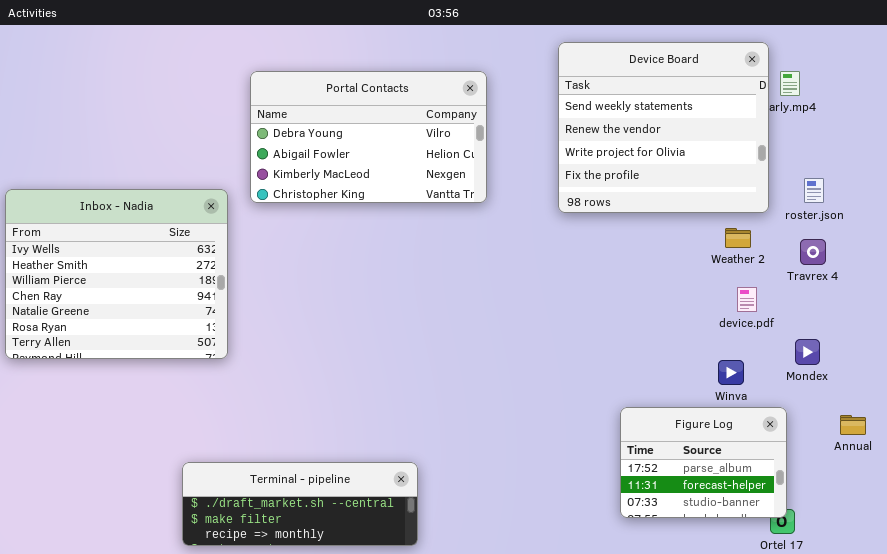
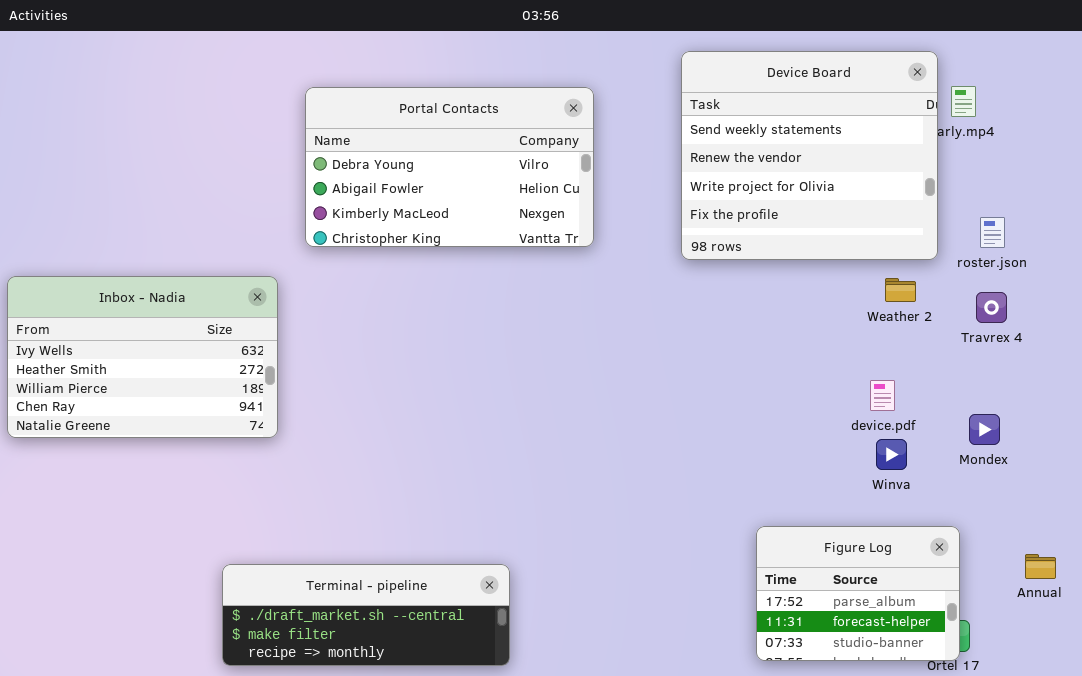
Inbox - Nadia: [5,189,228,359] -> [7,276,278,438], resized
device.pdf: [737,287,757,312] -> [870,380,895,411], moved
Figure Log: [620,407,787,518] -> [756,526,960,661], moved
Annual: [840,415,866,435] -> [1025,554,1056,579], moved

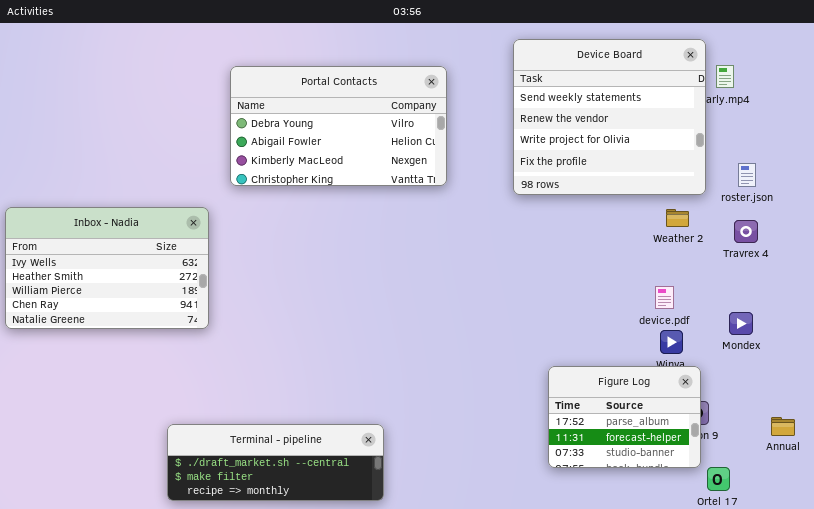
Figure Log: [756,526,960,661] -> [548,366,701,468], moved

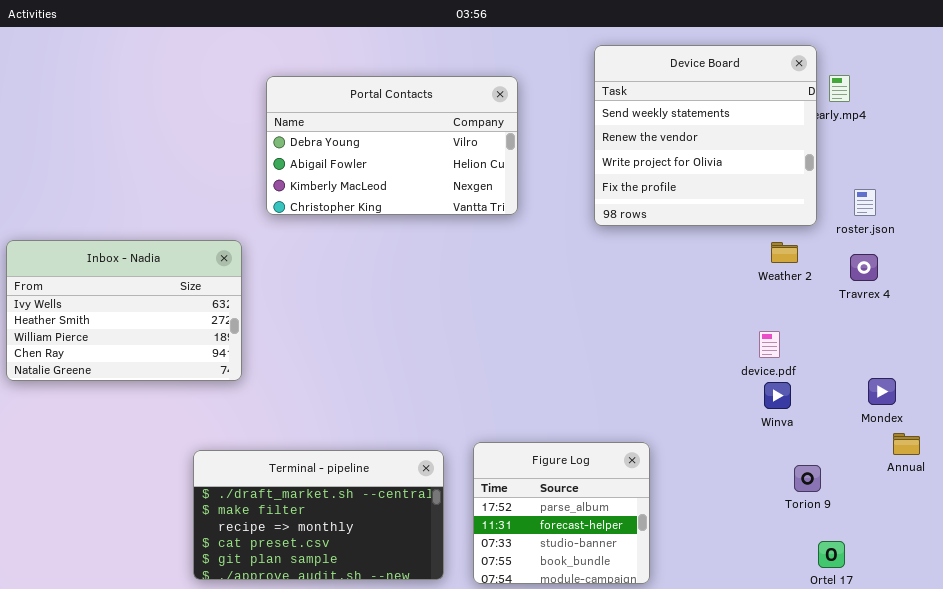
Mondex: [729,312,753,335] -> [868,378,896,405], moved
Figure Log: [548,366,701,468] -> [473,442,650,584], moved, resized
Annual: [771,417,795,436] -> [893,433,920,455], moved
Terminal - pipeline: [167,424,384,501] -> [193,450,444,580], resized

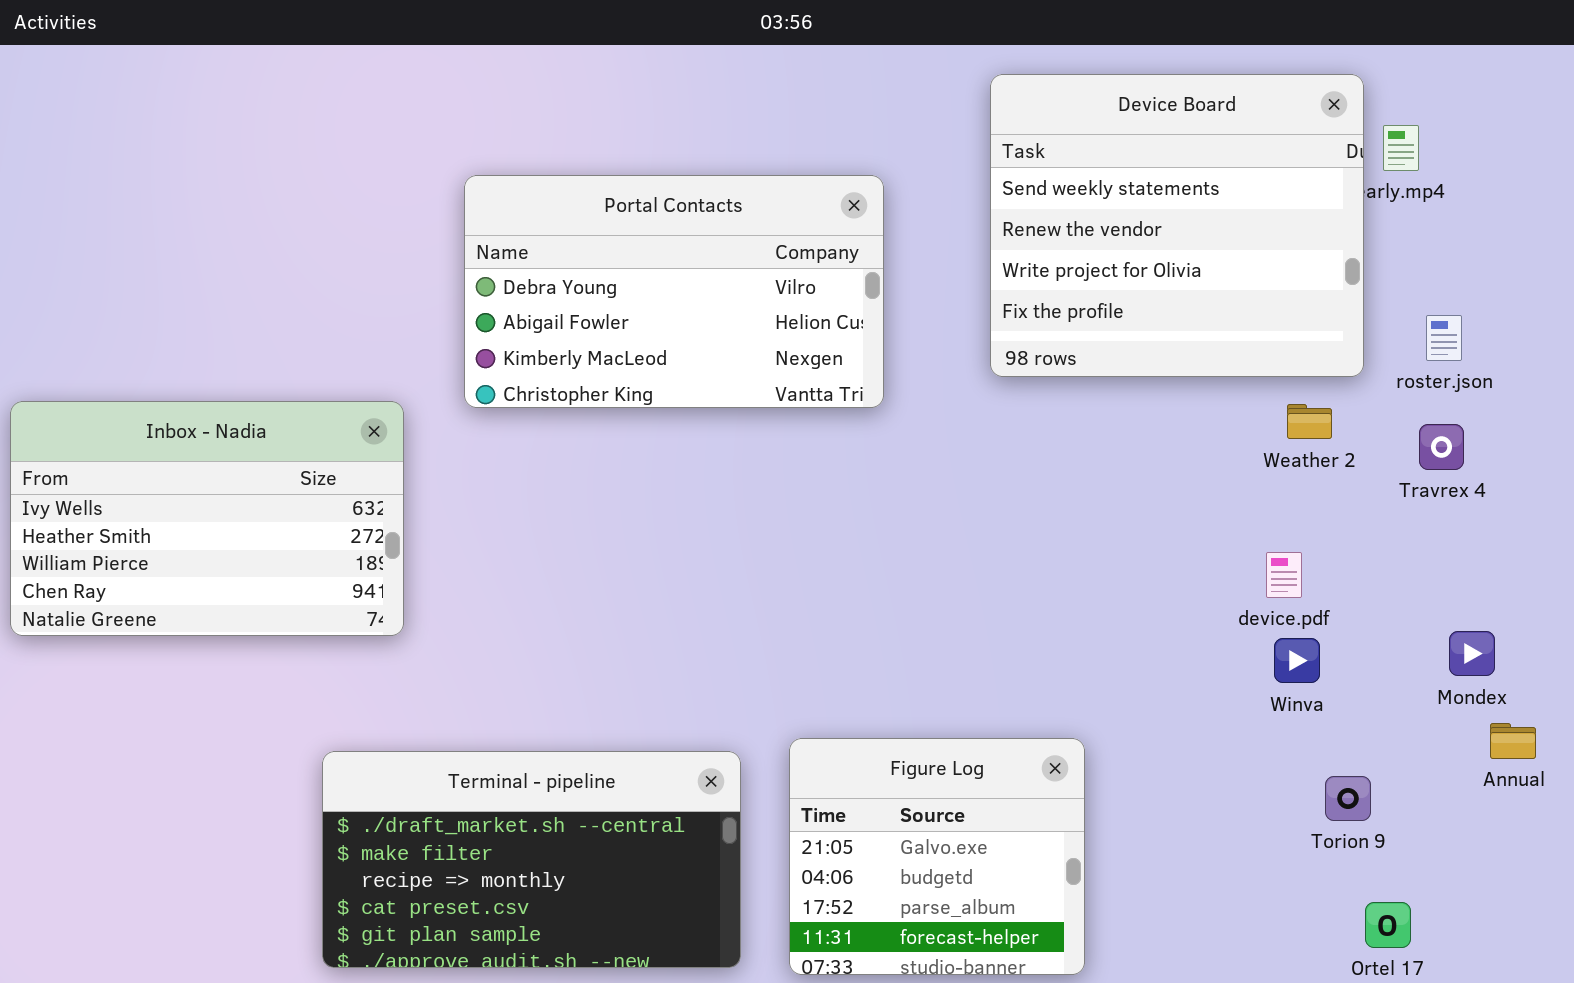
Portal Contacts: [266,76,518,215] -> [464,175,884,408], moved
Figure Log: [473,442,650,584] -> [789,738,1085,975], scrolled up 2 rows

